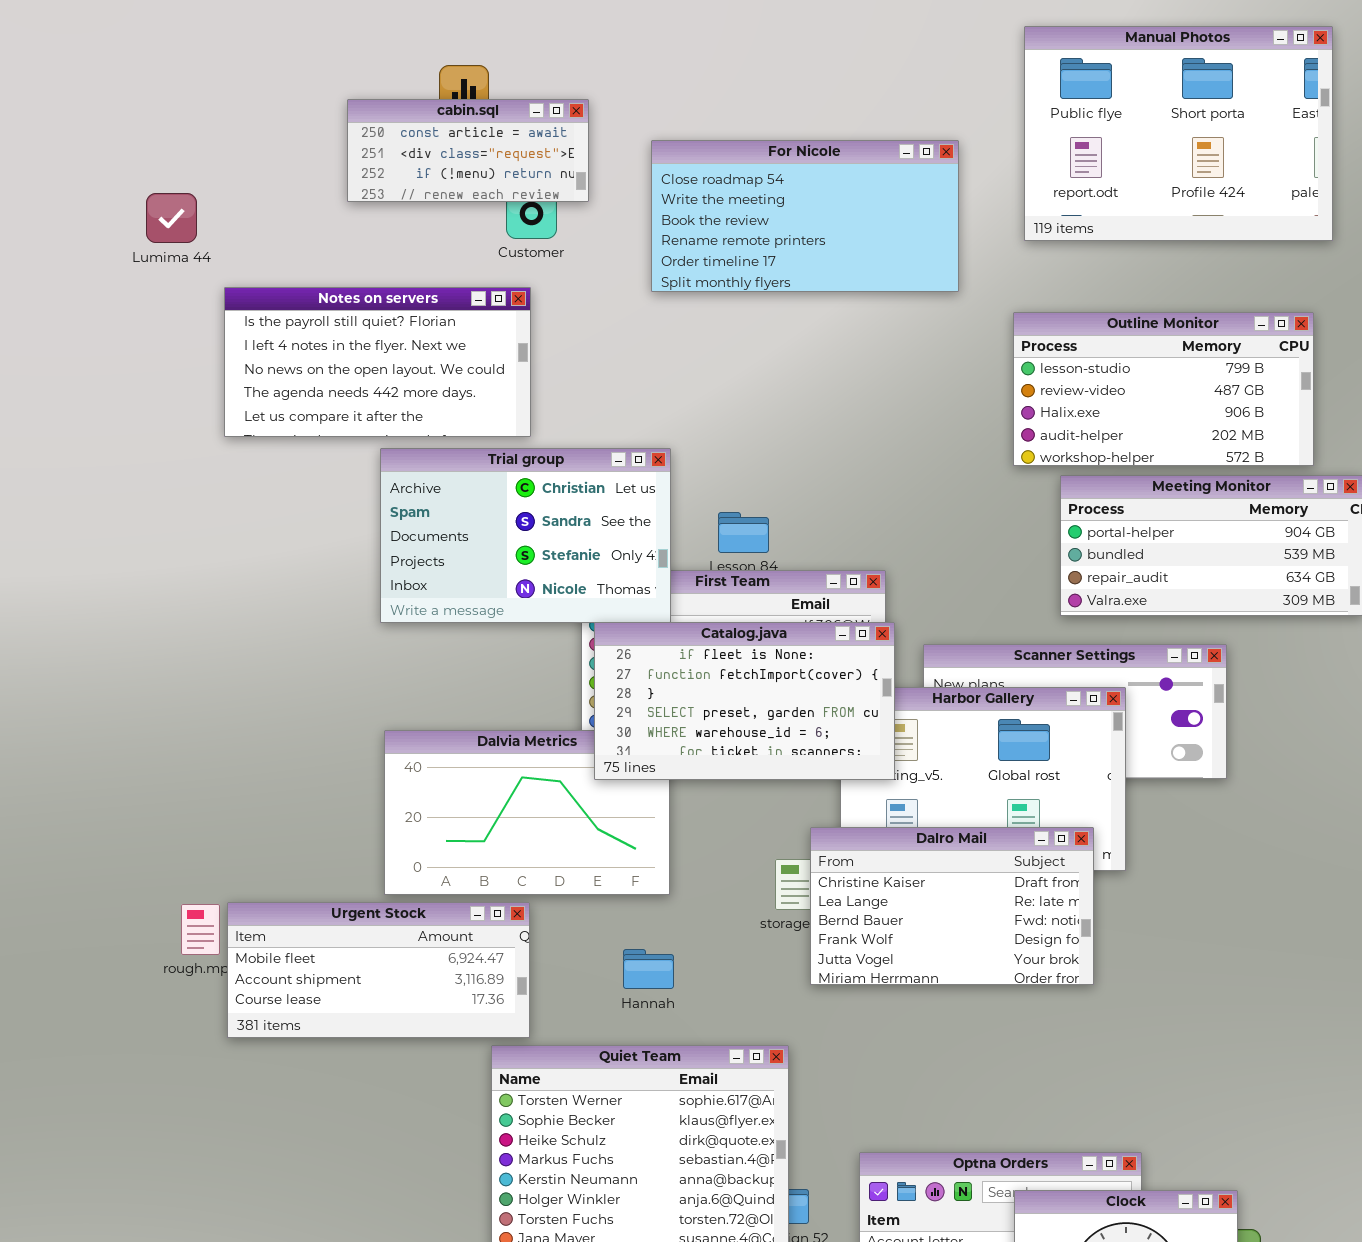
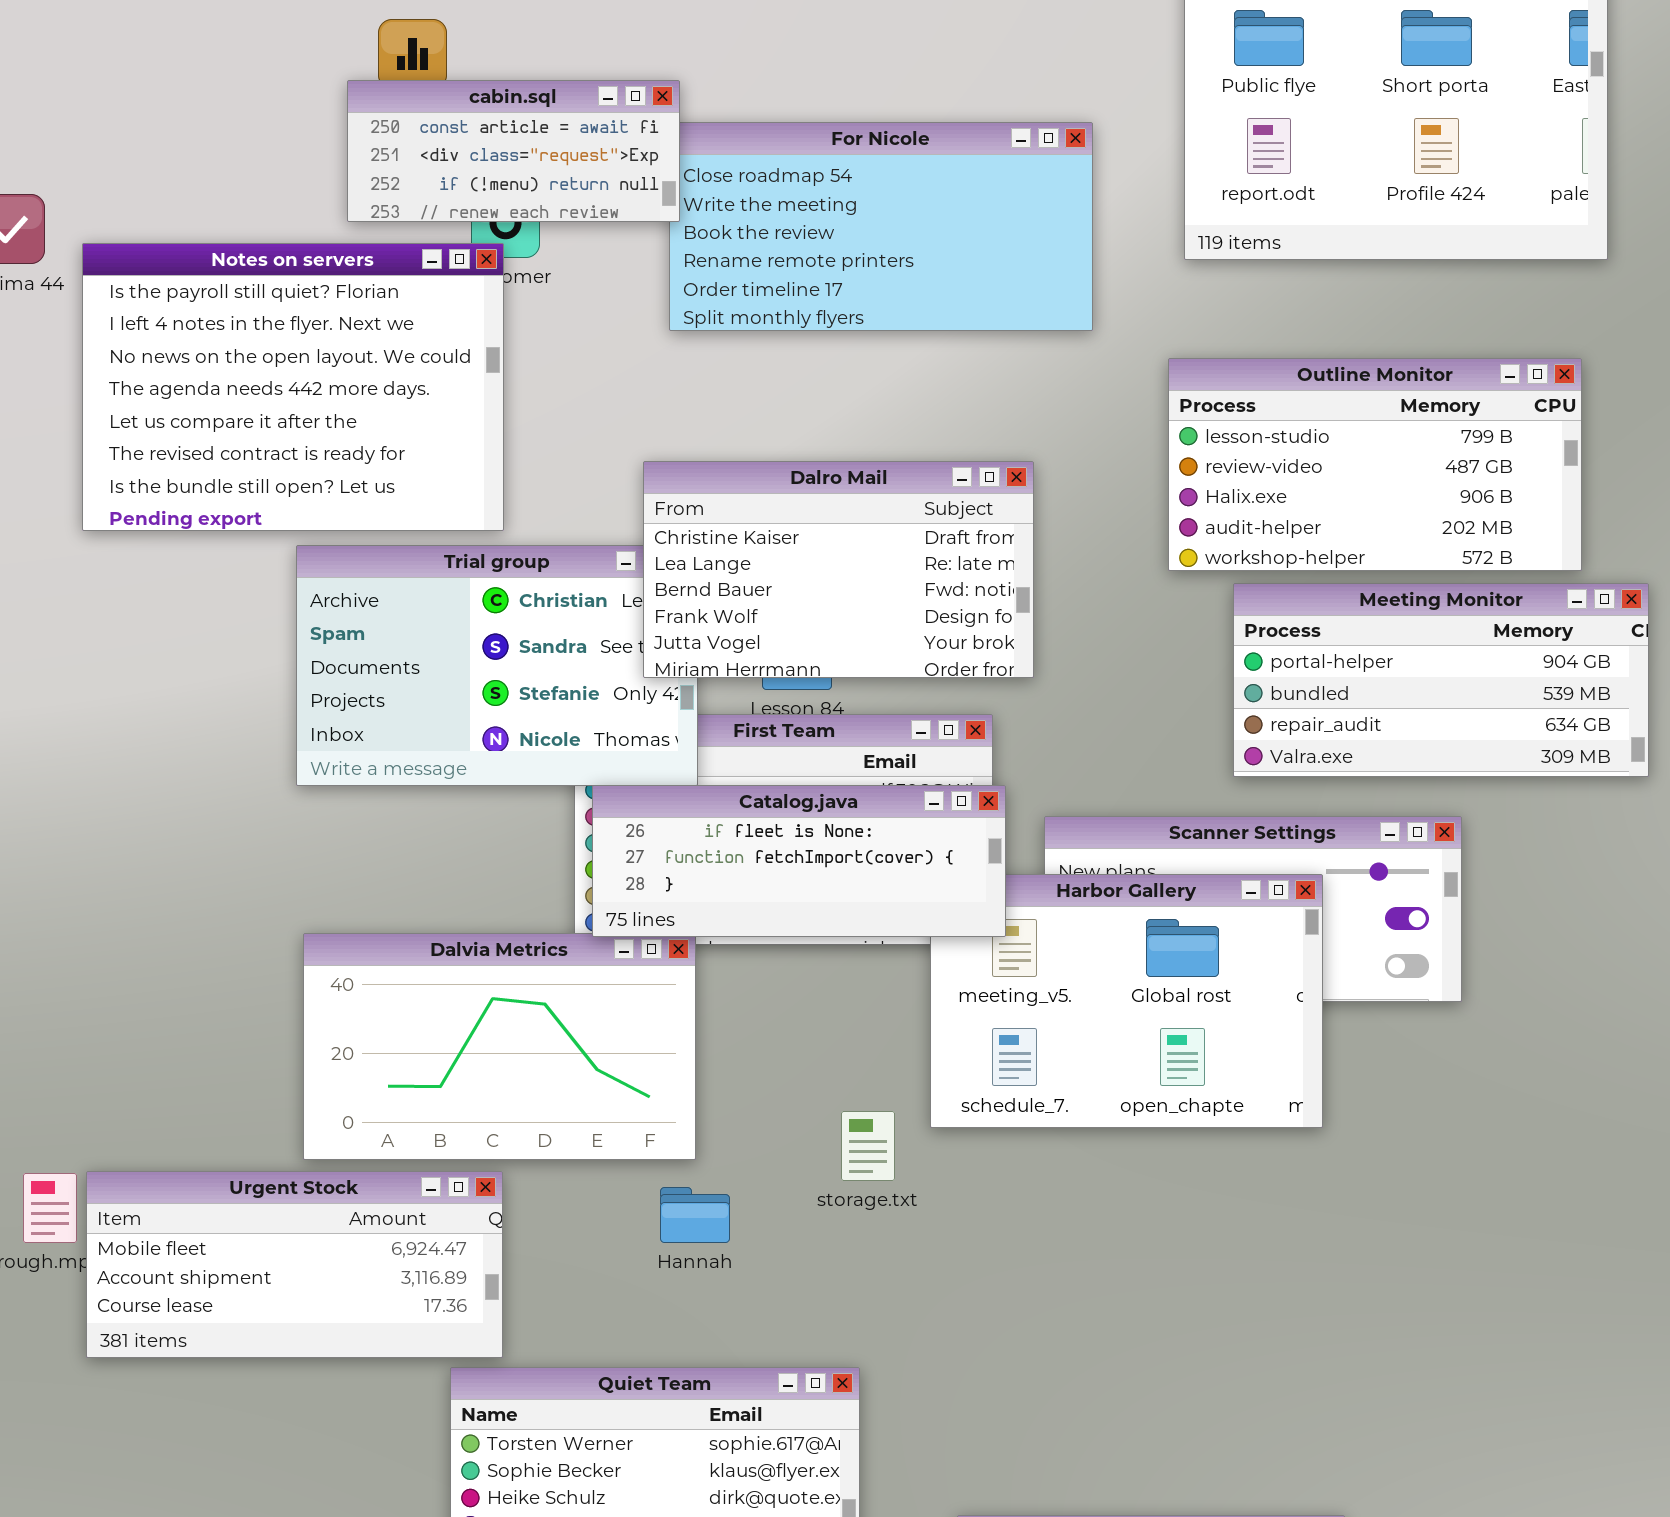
cabin.sql: [347,99,589,202] -> [347,80,680,222], moved
Notes on servers: [224,287,531,437] -> [82,243,504,531], resized
Catalog.java: [594,622,895,780] -> [592,785,1006,937], resized
Dalro Mail: [810,827,1094,985] -> [643,461,1034,678], moved
Hannah: [623,949,674,989] -> [660,1187,730,1243], moved

